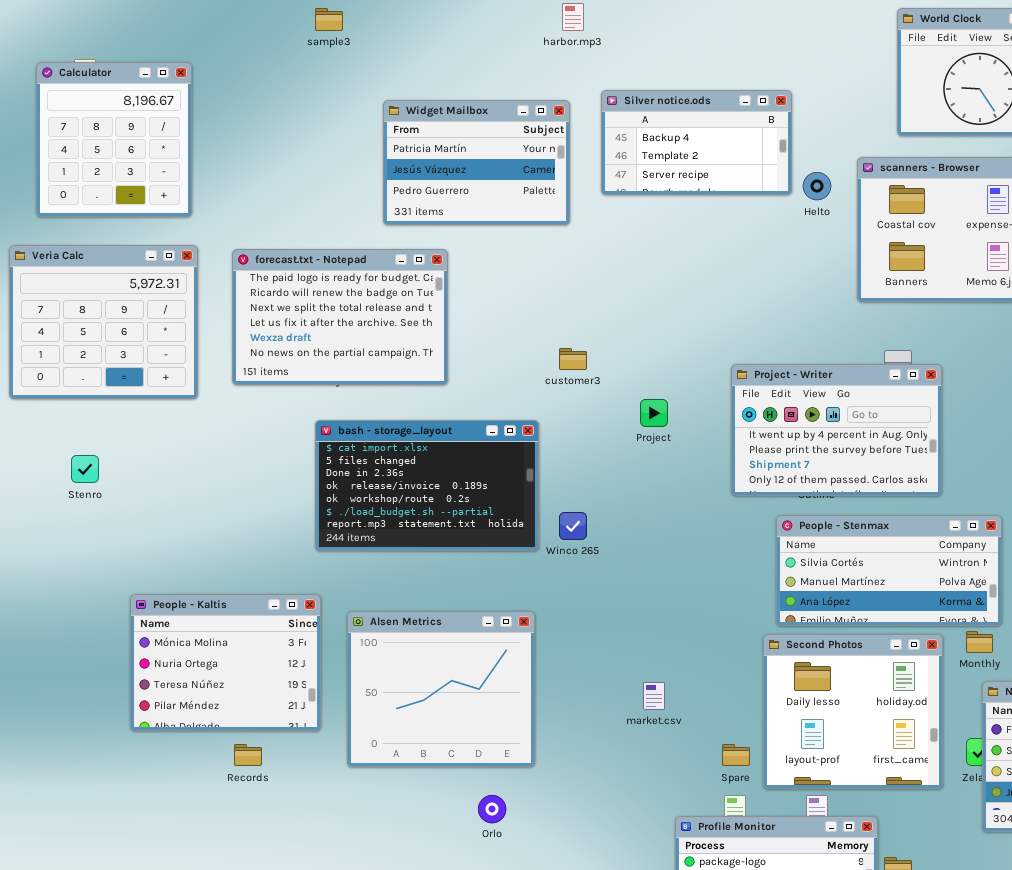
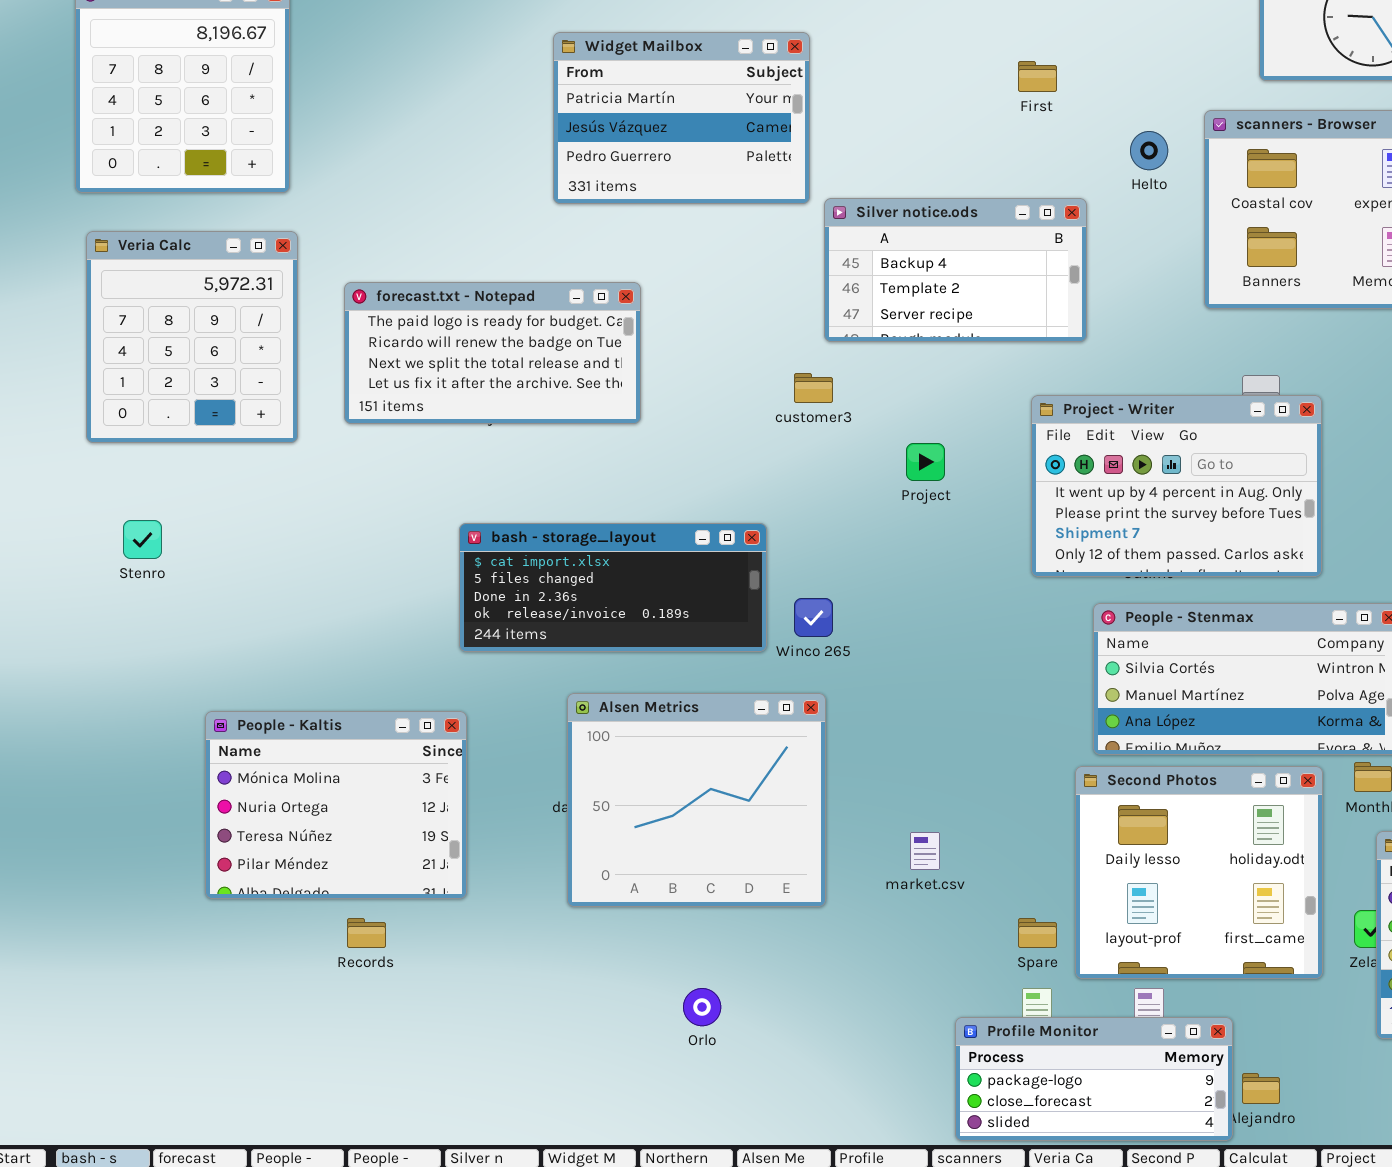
Silver notice.ods: [601,90,792,195] -> [824,198,1087,342], moved
Veria Calc: [9,245,198,399] -> [86,231,298,443], resized
forecast.txt - Notepad: [232,249,448,385] -> [344,282,641,424], resized
bash - storage_layout: [315,420,539,551] -> [459,523,767,652], resized
Alsen Metrics: [347,611,535,767] -> [567,693,826,907], moved

